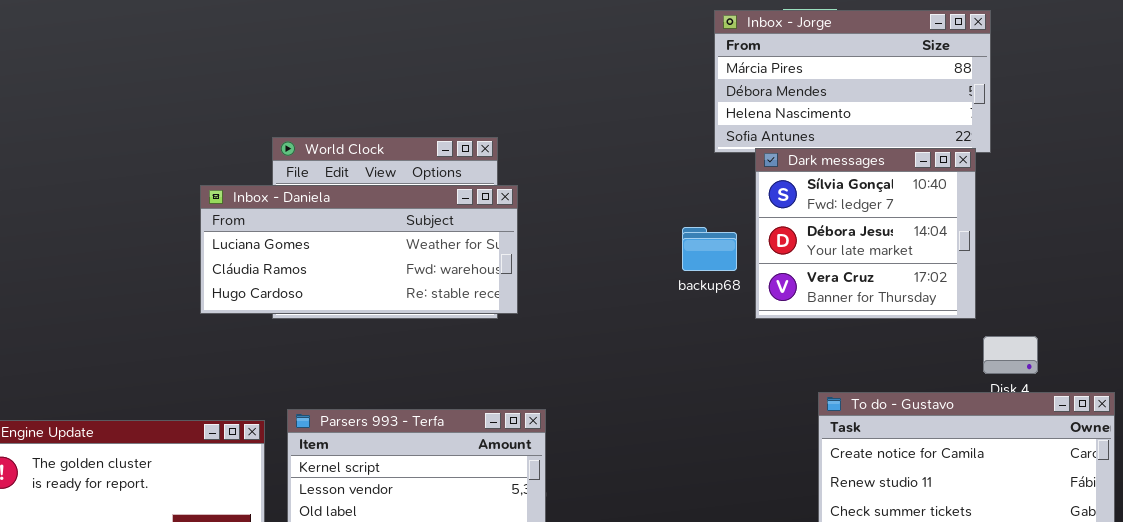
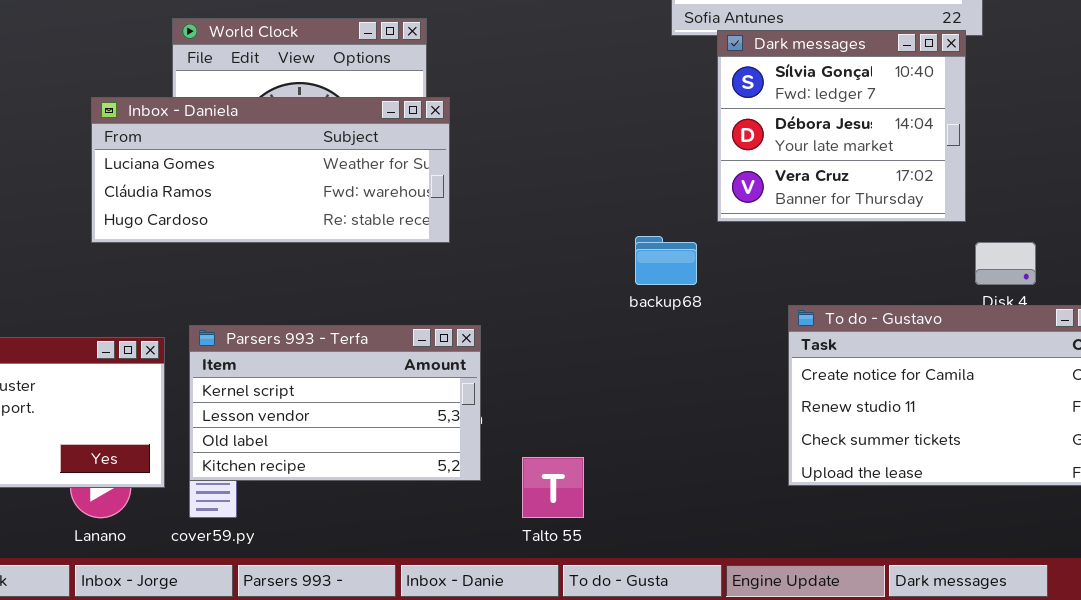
Inbox - Daniela: [200,185,518,314] -> [91,97,450,243], moved
backup68: [682,227,737,271] -> [635,236,697,285], moved

